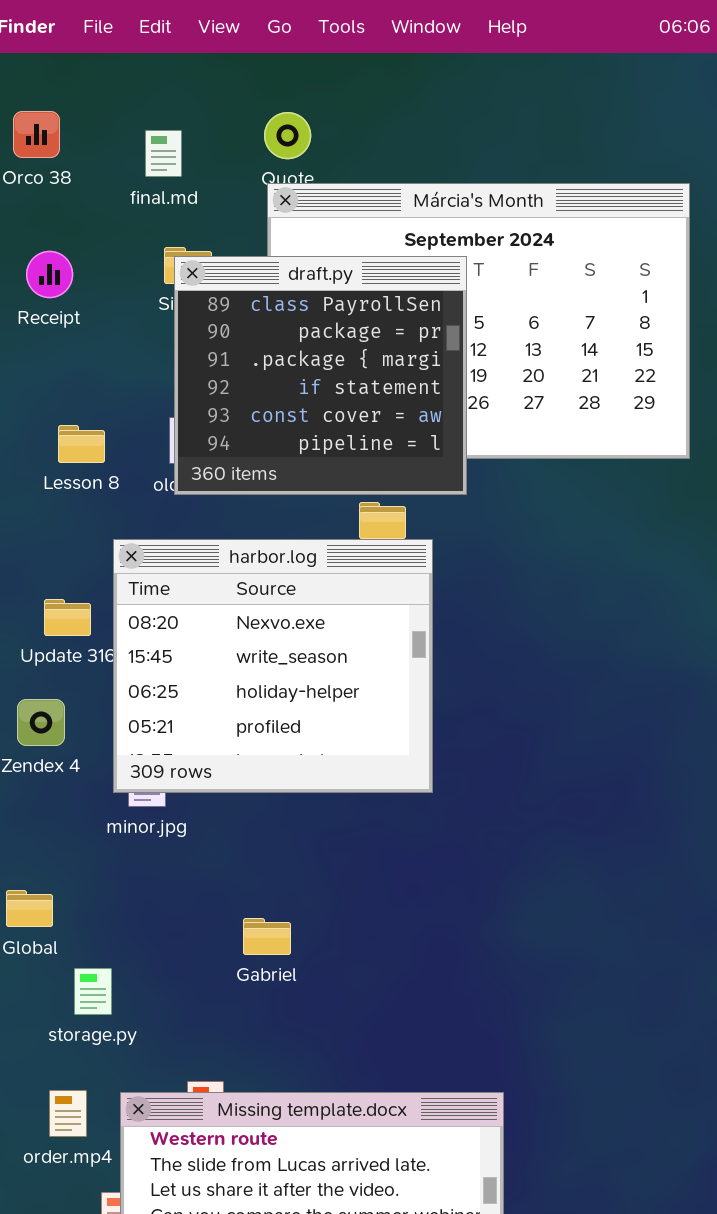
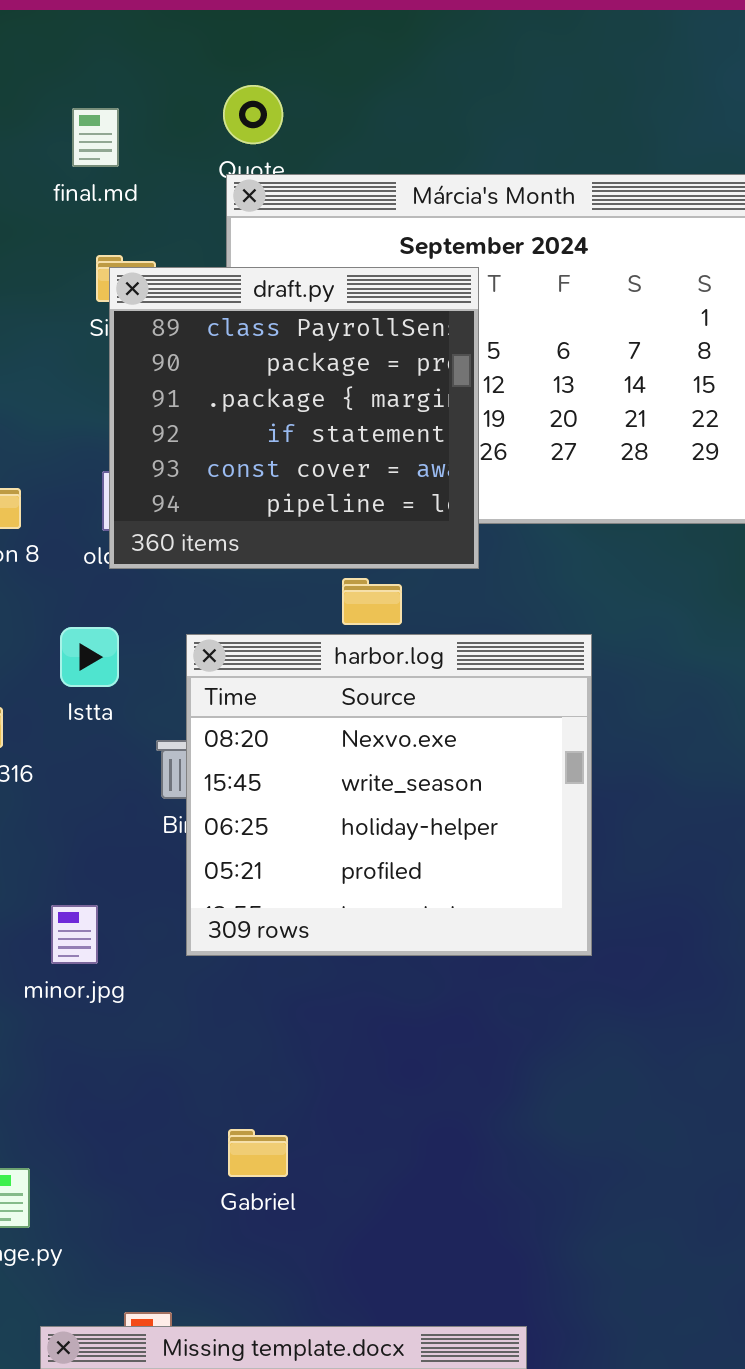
harbor.log: [113,539,433,793] -> [186,634,592,956], moved
Gabriel: [243,918,291,955] -> [228,1129,288,1177], moved

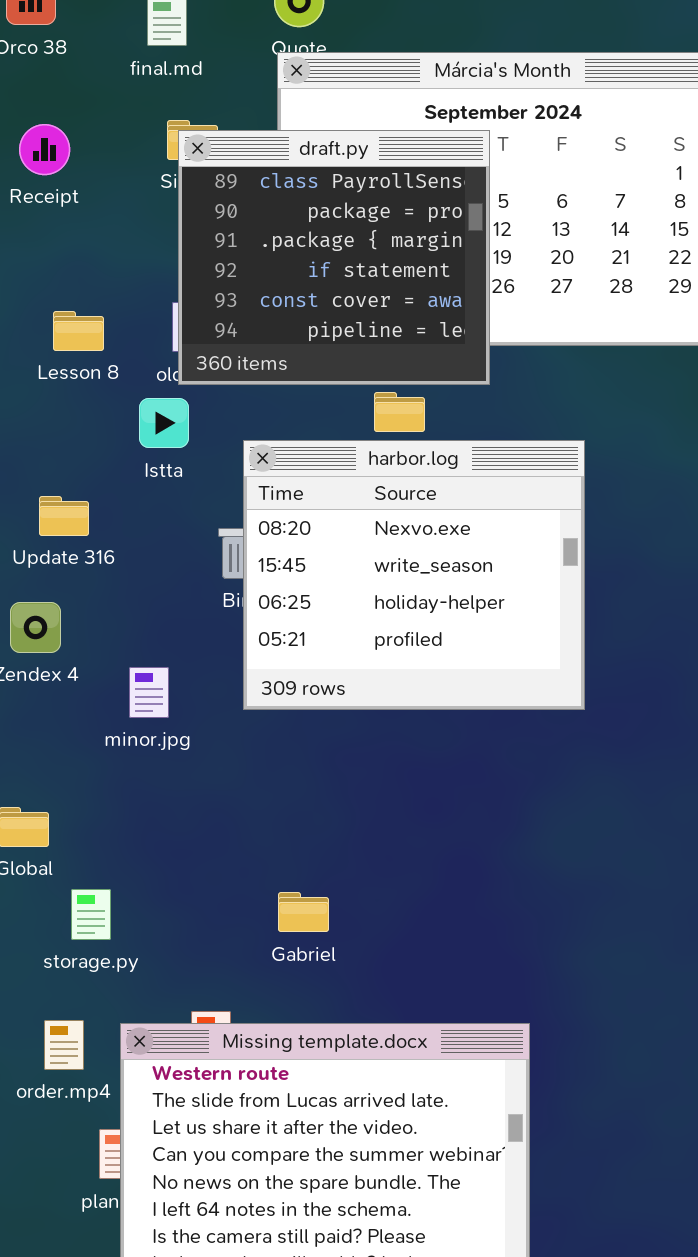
Istta: [60,627,119,687] -> [139,398,189,448], moved
Gabriel: [228,1129,288,1177] -> [278,892,329,932], moved

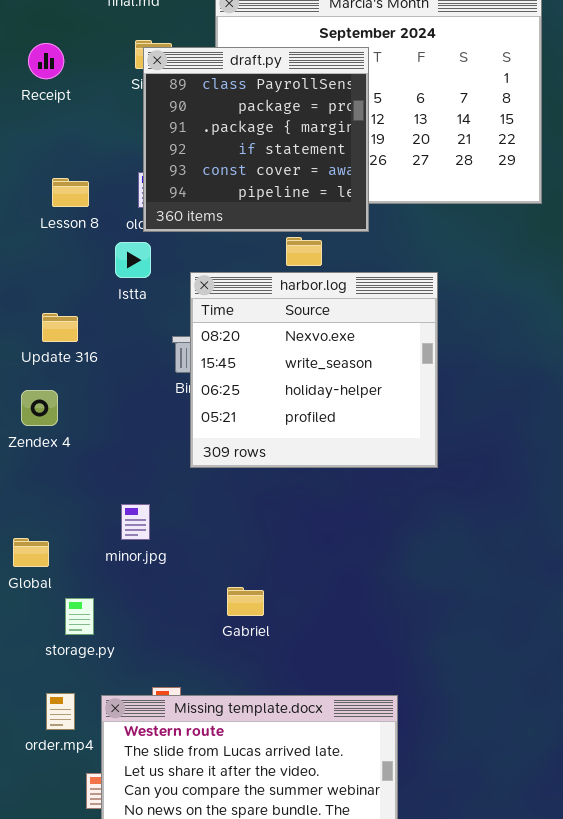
minor.jpg: [129,667,169,718] -> [121,504,150,540], moved
Gabriel: [278,892,329,932] -> [227,587,264,616], moved

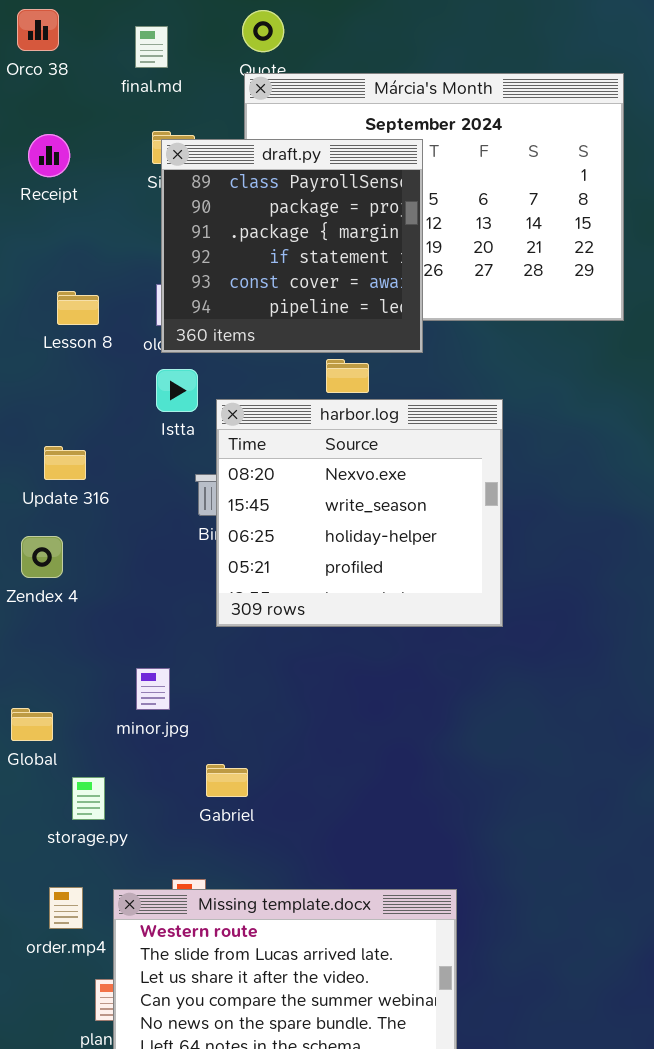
Istta: [115,242,151,278] -> [156,369,198,412], moved
Gabriel: [227,587,264,616] -> [206,764,248,797], moved

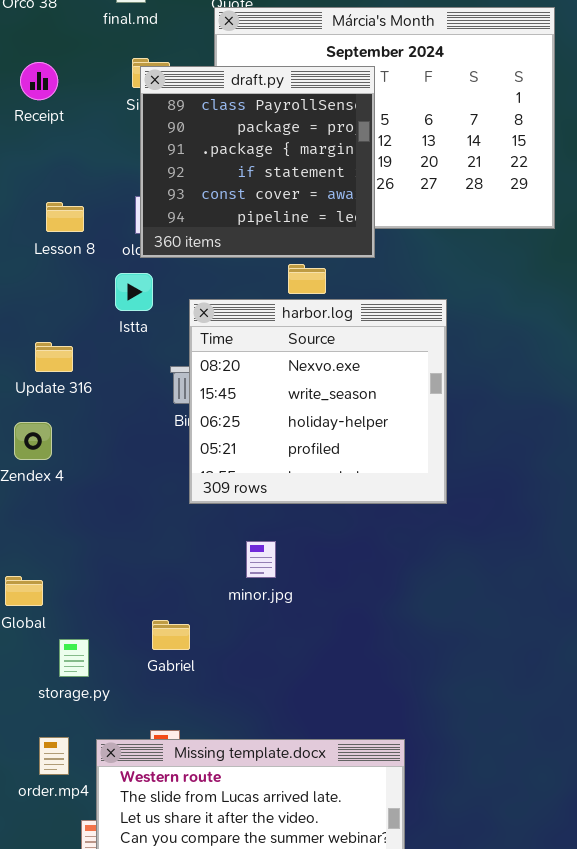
Istta: [156,369,198,412] -> [115,273,153,311], moved
minor.jpg: [136,668,170,710] -> [246,541,276,578], moved
Gabriel: [206,764,248,797] -> [152,620,190,650], moved

